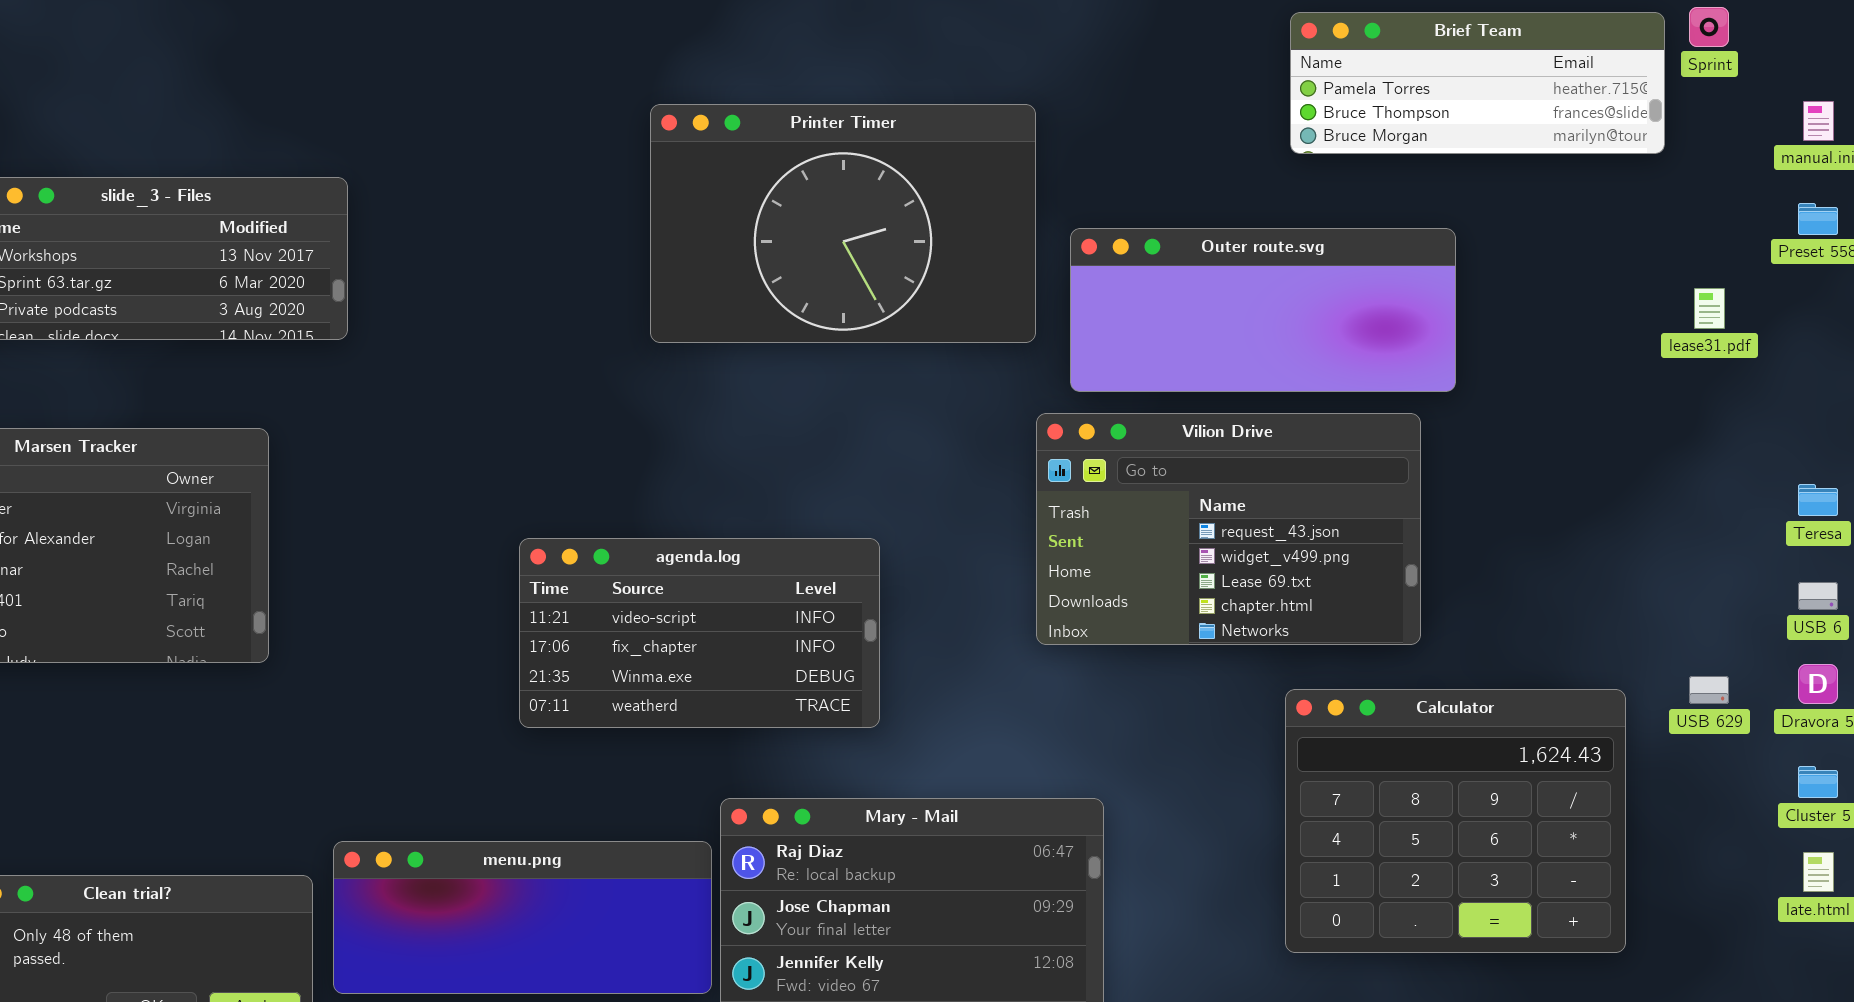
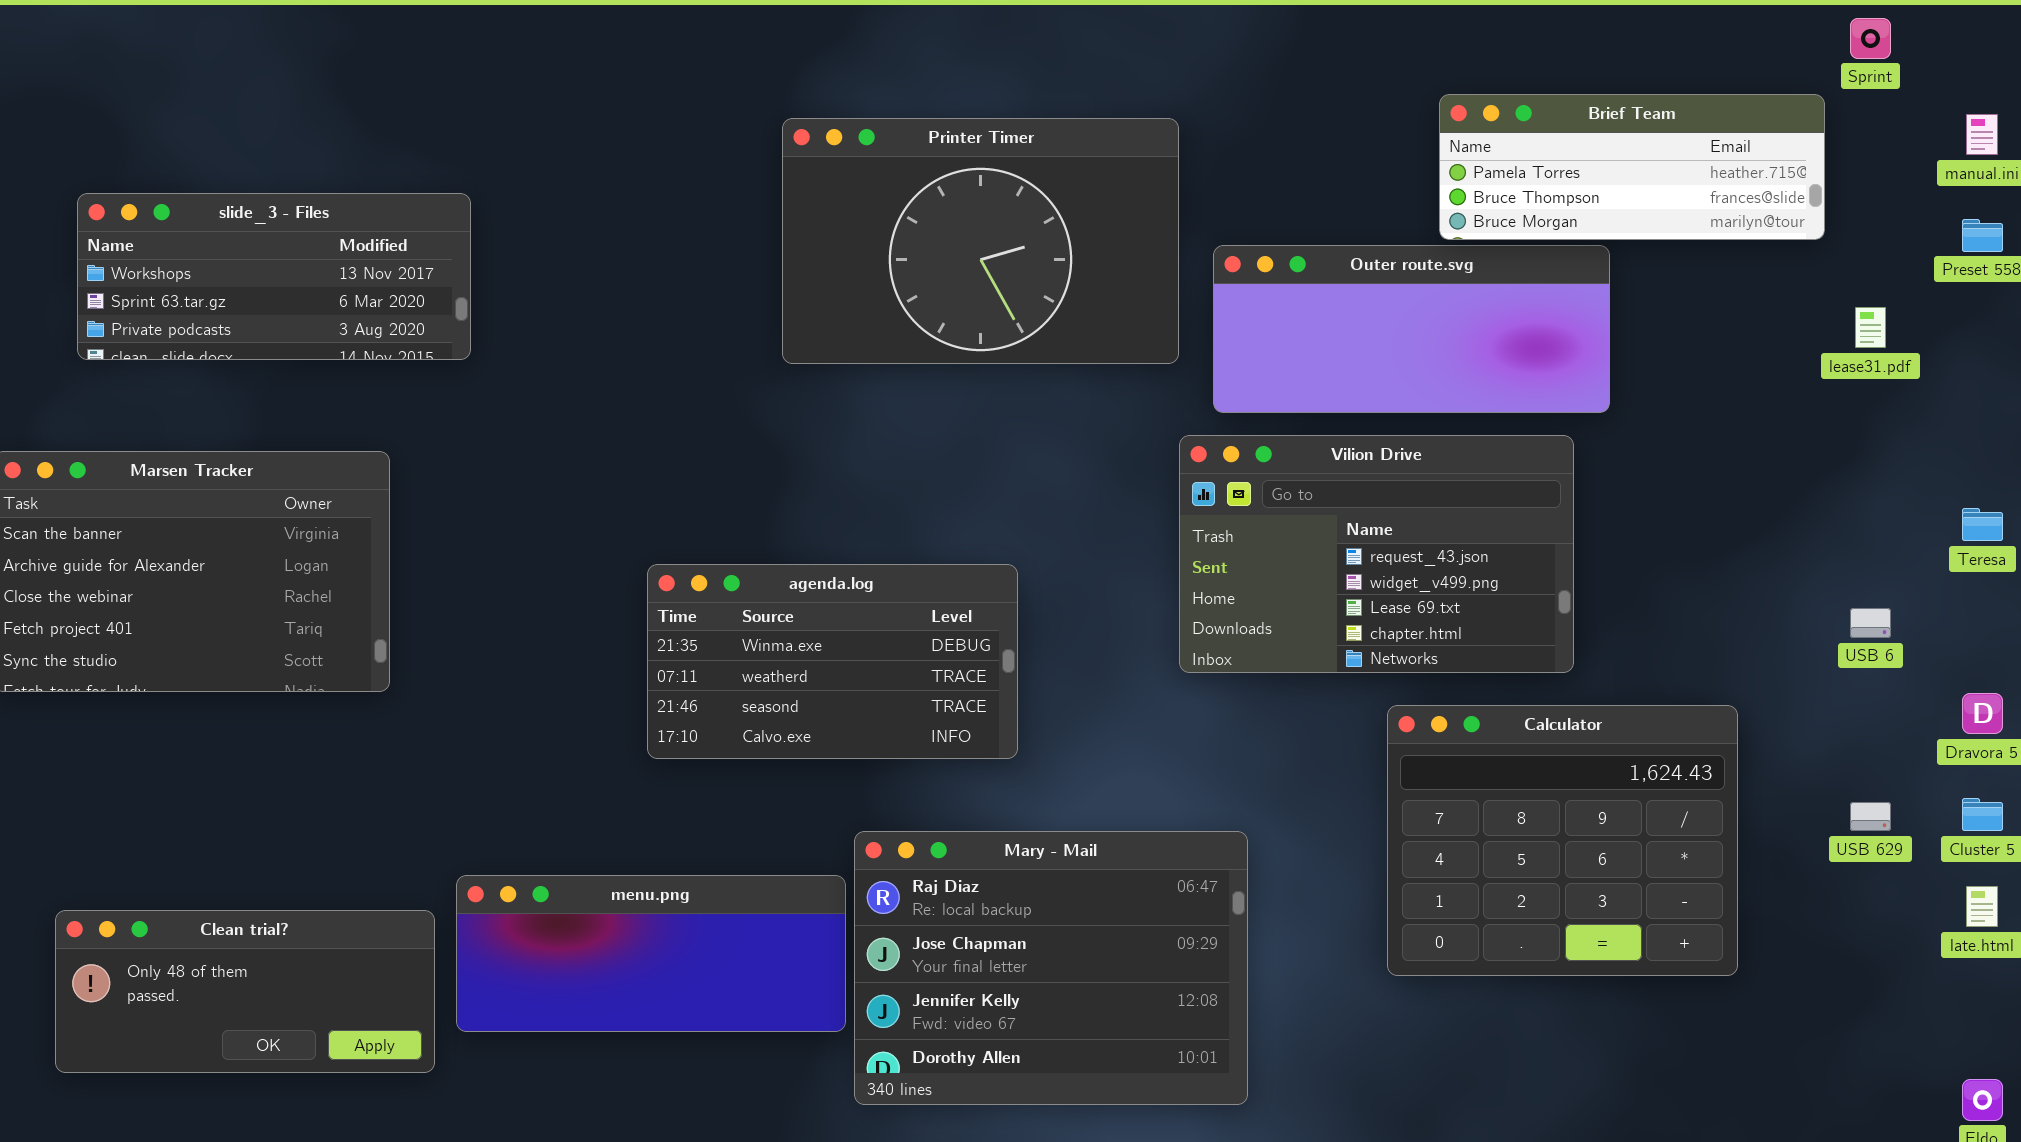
Brief Team: [1290,12,1665,154] -> [1439,94,1825,240], moved
agenda.log: [519,538,880,728] -> [647,564,1018,759], scrolled down 2 rows
USB 6: [1798,582,1838,610] -> [1850,608,1891,638], moved
USB 629: [1689,676,1729,704] -> [1850,802,1891,831], moved
Calculator: [1285,689,1626,953] -> [1387,705,1738,976], moved

